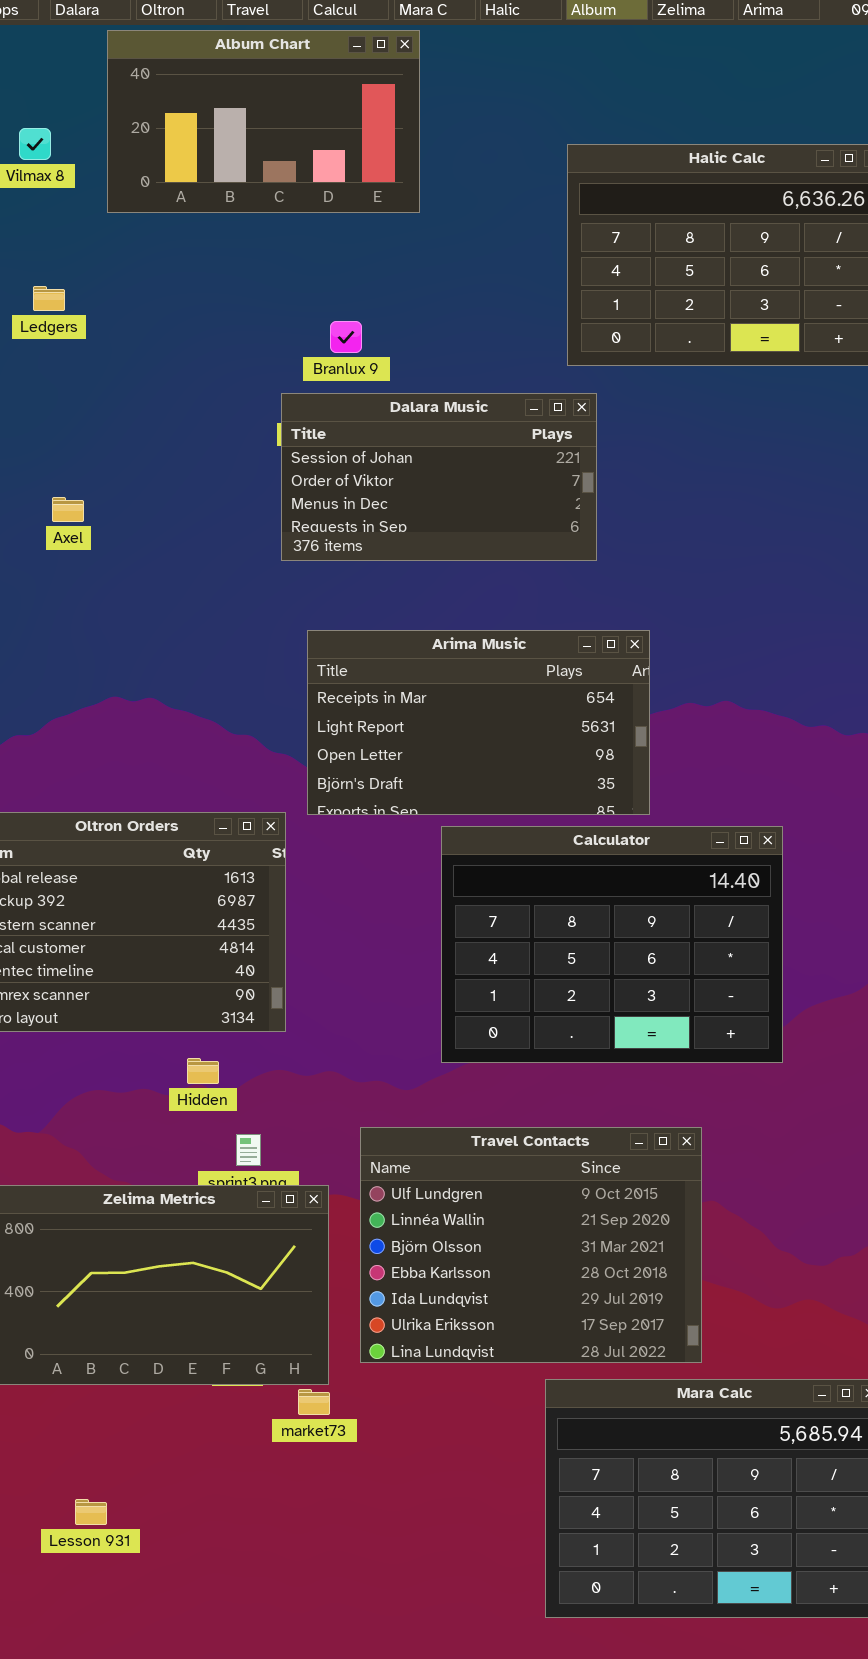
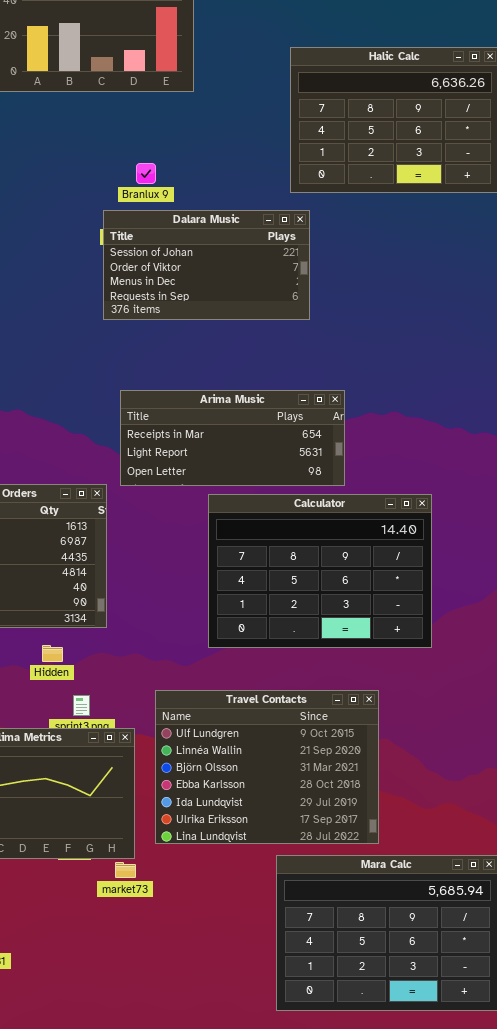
Arima Music: [307,630,650,815] -> [120,390,345,486], resized

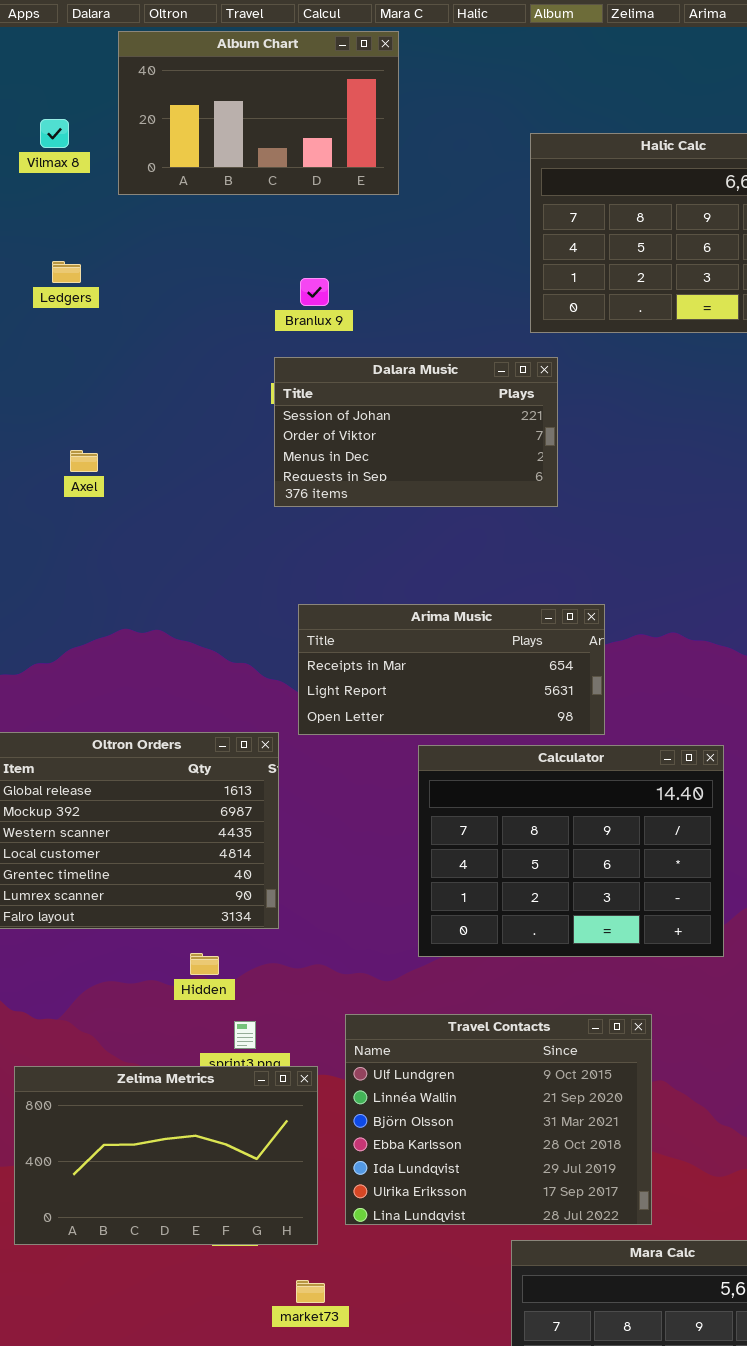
Branlux 9: [136,163,156,184] -> [300,278,329,306], moved
market73: [115,862,136,878] -> [296,1280,325,1303], moved

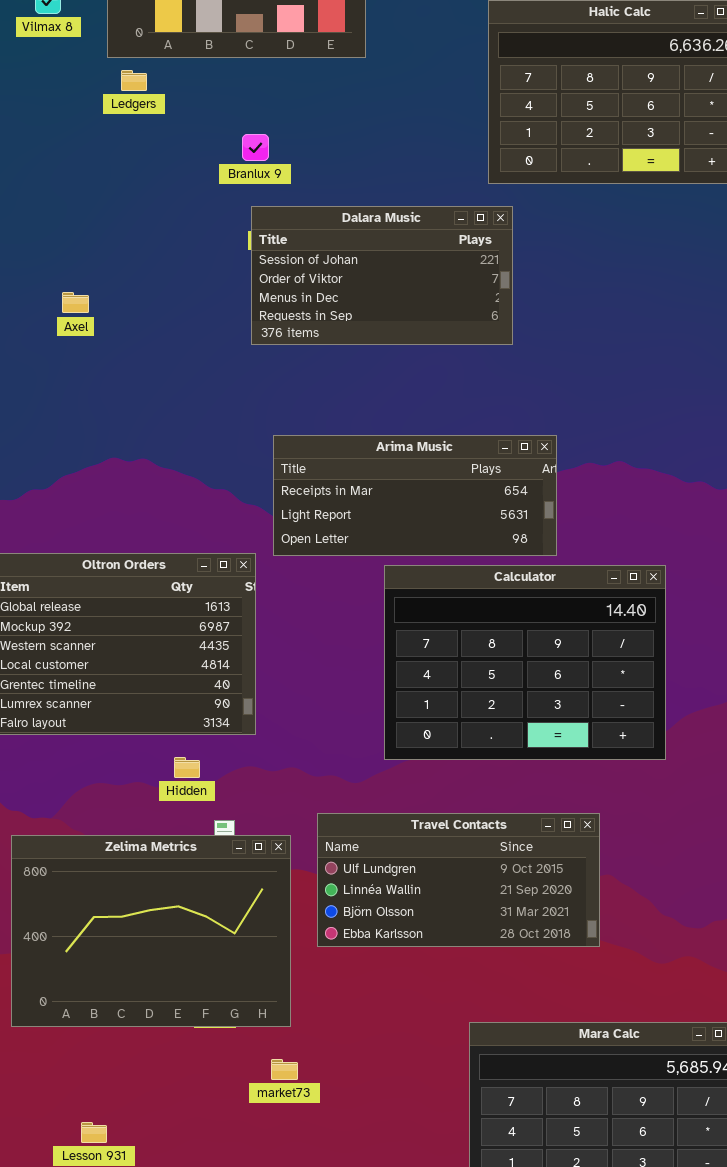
Ledgers: [52,261,81,283] -> [121,70,147,91], moved
Branlux 9: [300,278,329,306] -> [242,134,269,161], moved
Travel Contacts: [345,1014,652,1225] -> [317,813,600,947], resized
Zelima Metrics: [14,1066,318,1245] -> [11,835,291,1027], resized

